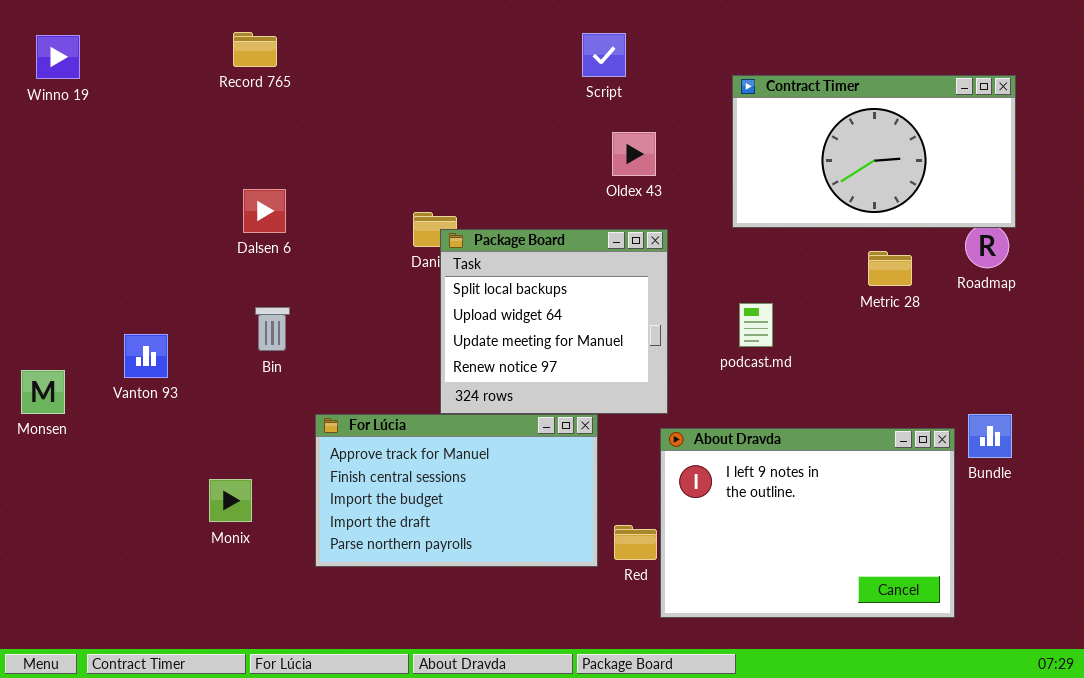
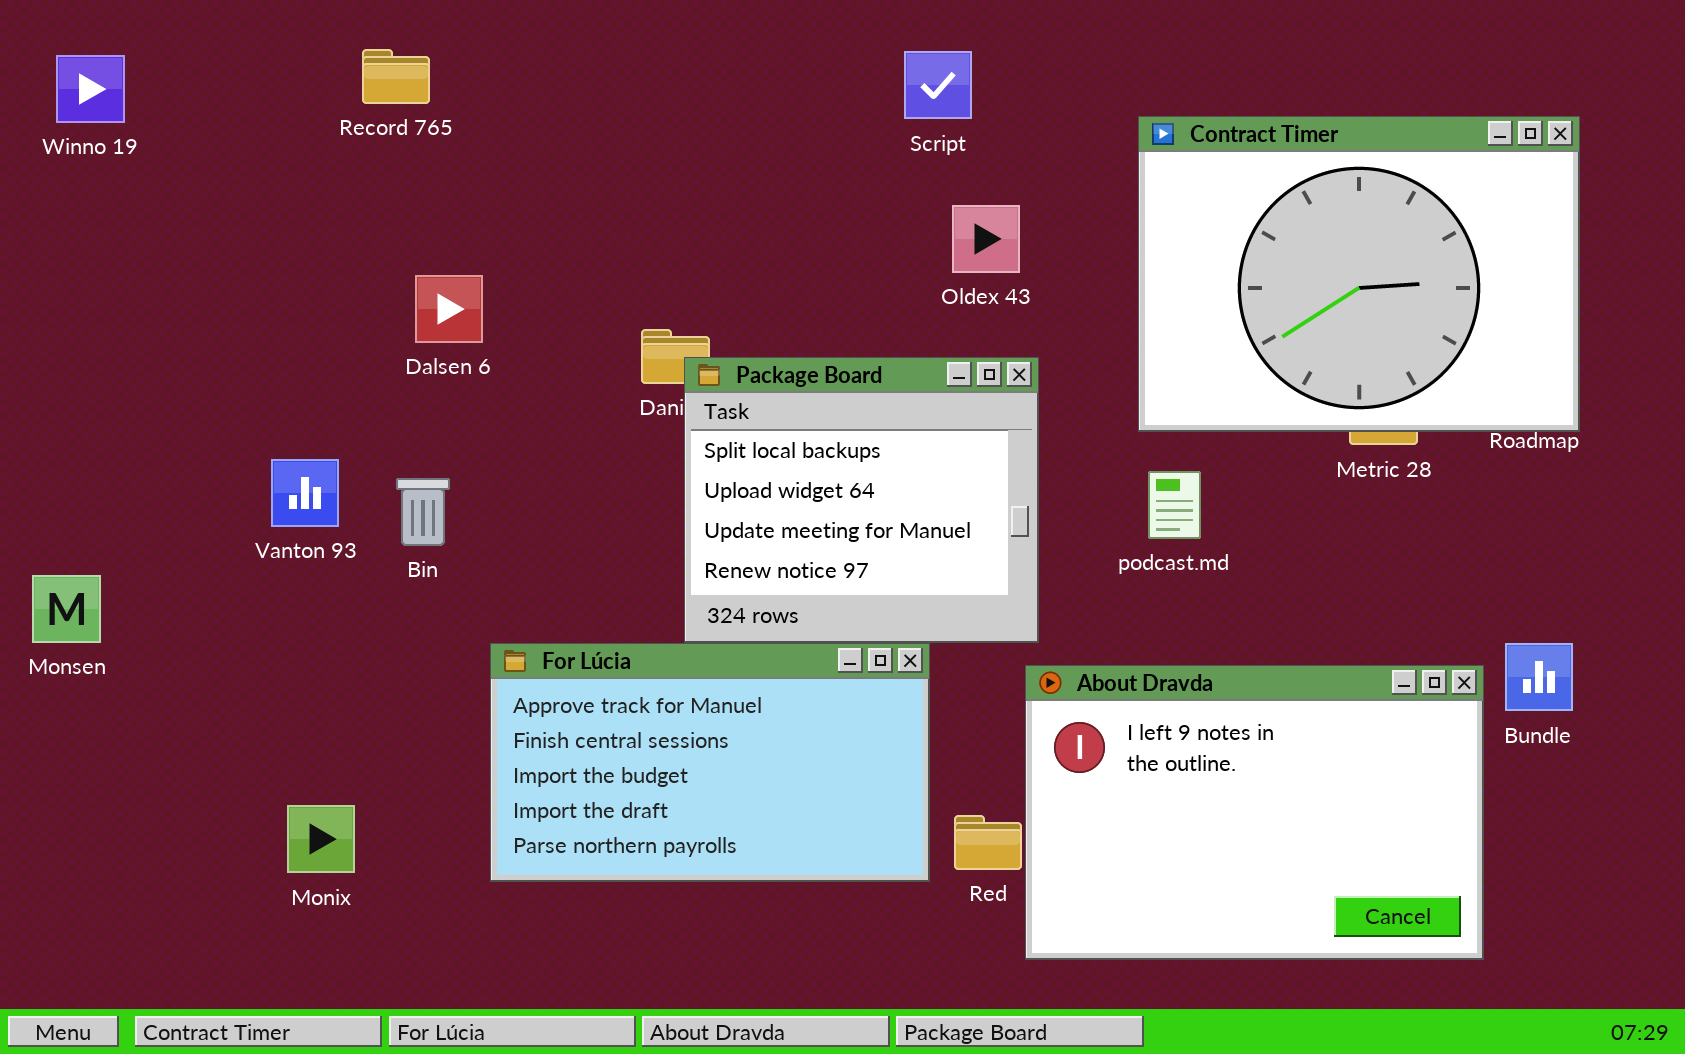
Contract Timer: [732,75,1016,228] -> [1138,116,1580,432], resized
Dalsen 6: [243,189,286,233] -> [415,275,483,343], moved
Vanton 93: [124,334,168,378] -> [271,459,339,527], moved
Monix: [209,479,252,522] -> [287,805,355,873], moved

